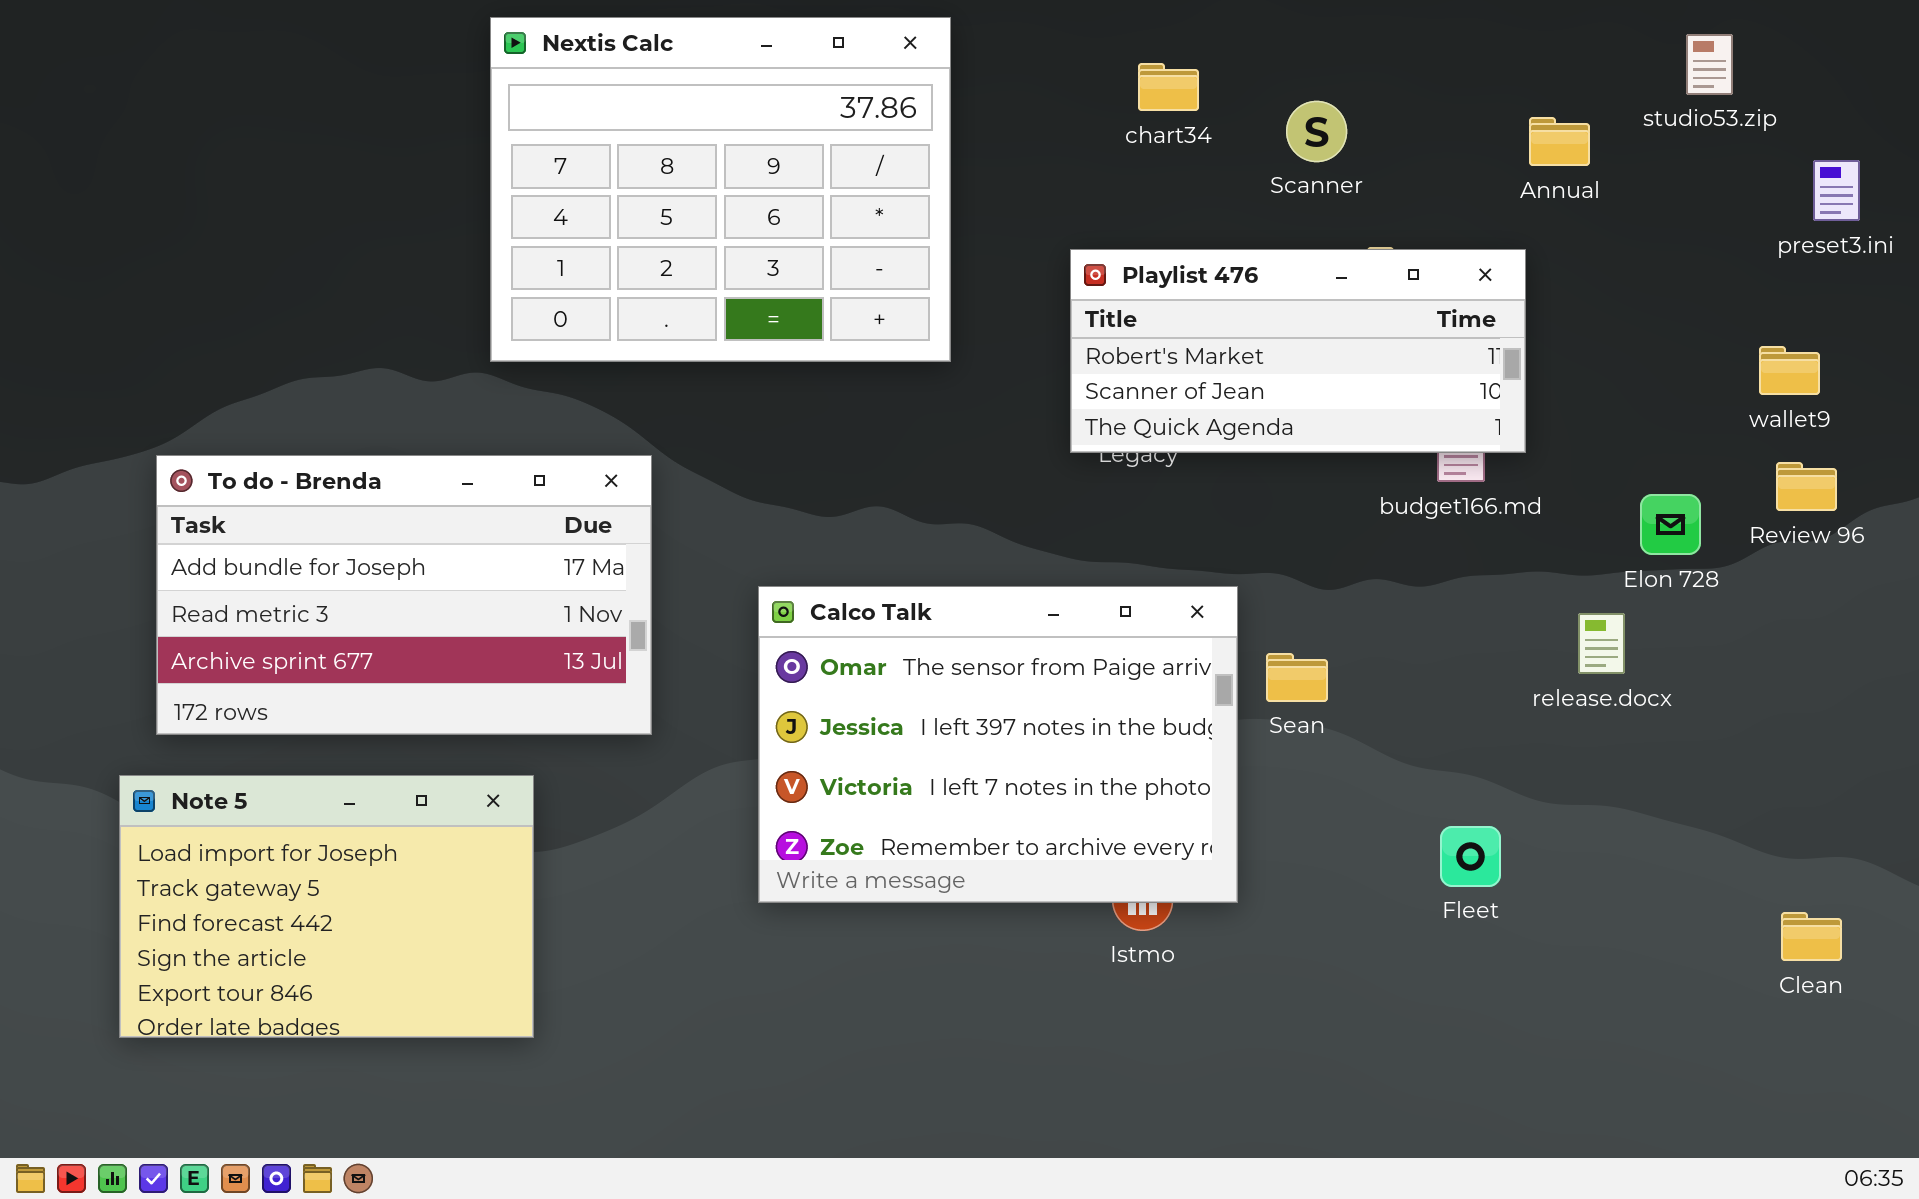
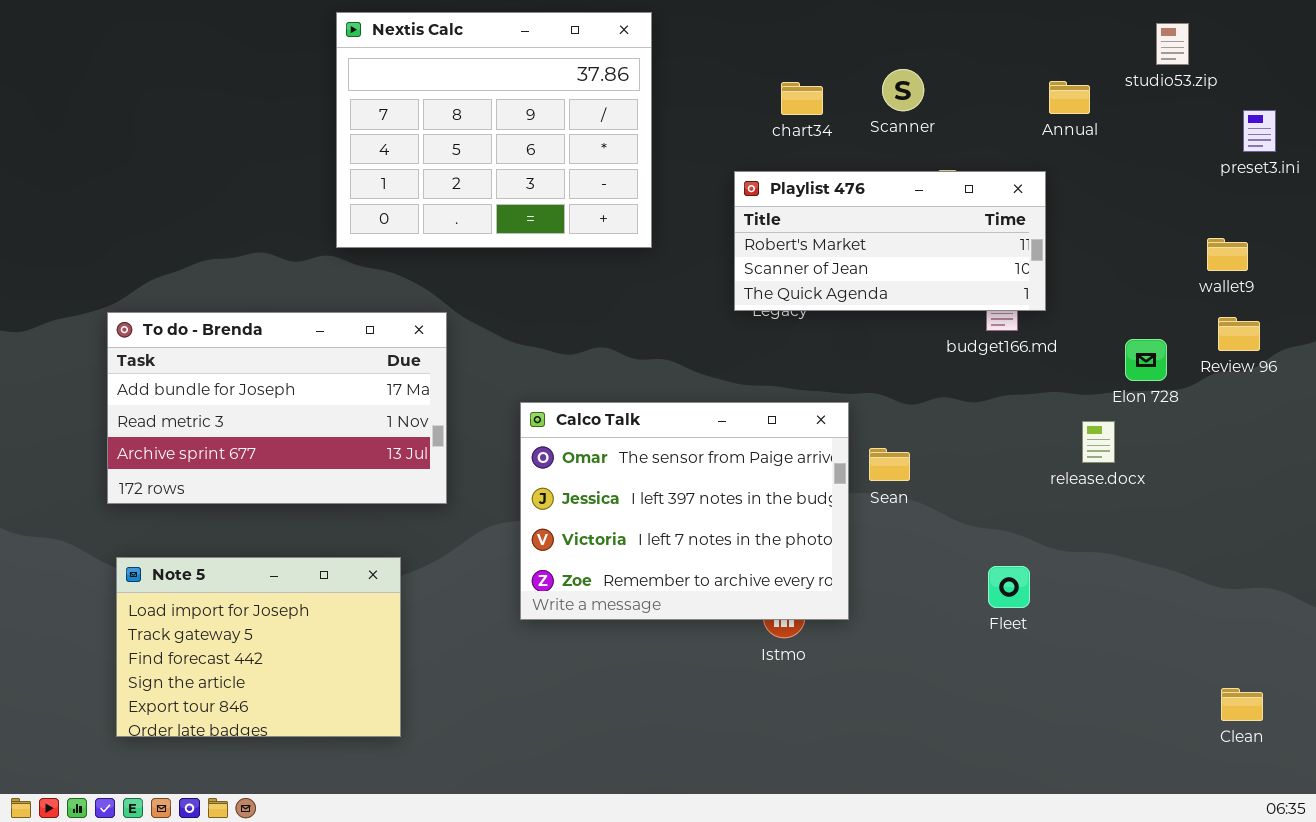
chart34: [1138,63,1199,111] -> [781,82,823,115], moved
Note 5: [119,775,534,1038] -> [116,557,401,737], moved
Clean: [1781,912,1842,961] -> [1221,688,1263,721], moved

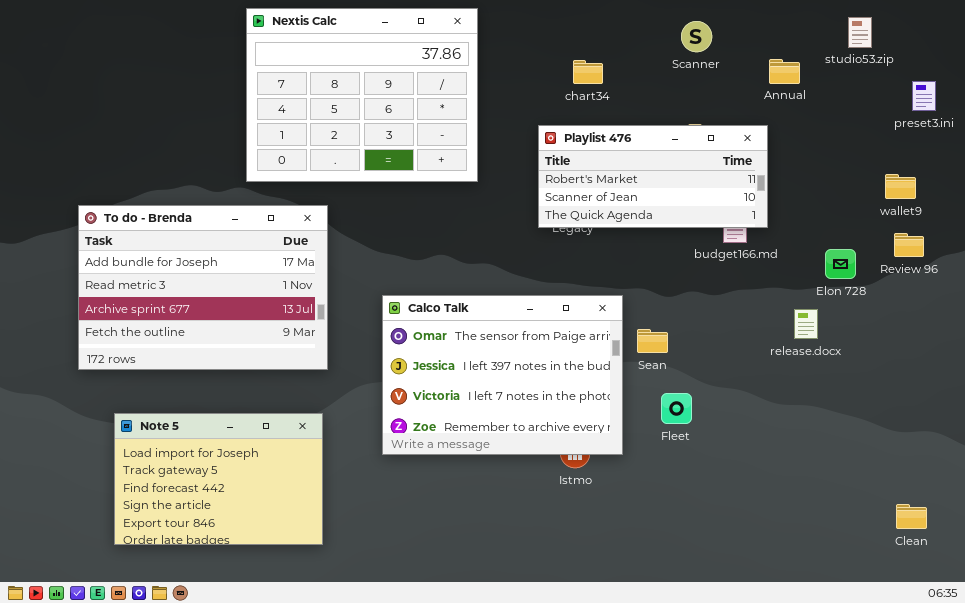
Scanner: [882,69,924,111] -> [681,21,712,52], moved
To do - Brenda: [107,312,447,504] -> [78,205,328,370], resized
Note 5: [116,557,401,737] -> [114,413,323,545], moved
Fleet: [988,566,1030,608] -> [661,393,692,424], moved

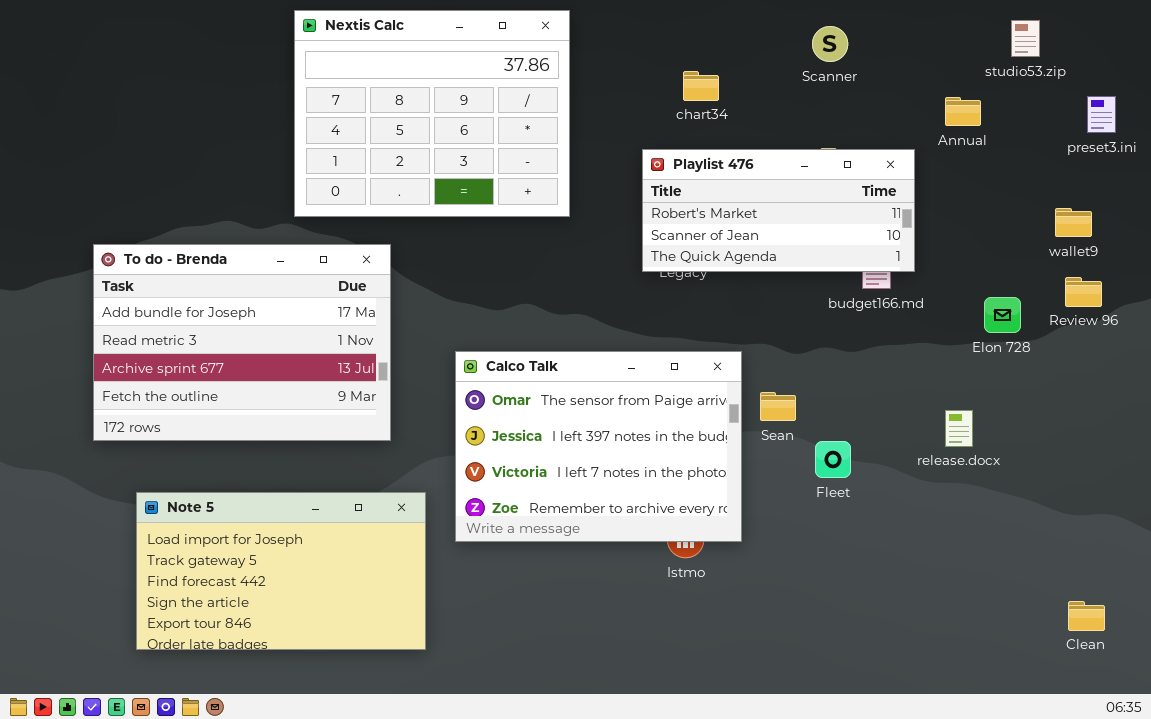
Annual: [769,59,800,84] -> [945,97,981,126], moved
release.docx: [794,309,818,339] -> [945,410,973,447], moved
Fleet: [661,393,692,424] -> [815,441,851,478], moved
Note 5: [114,413,323,545] -> [136,492,426,650], resized

